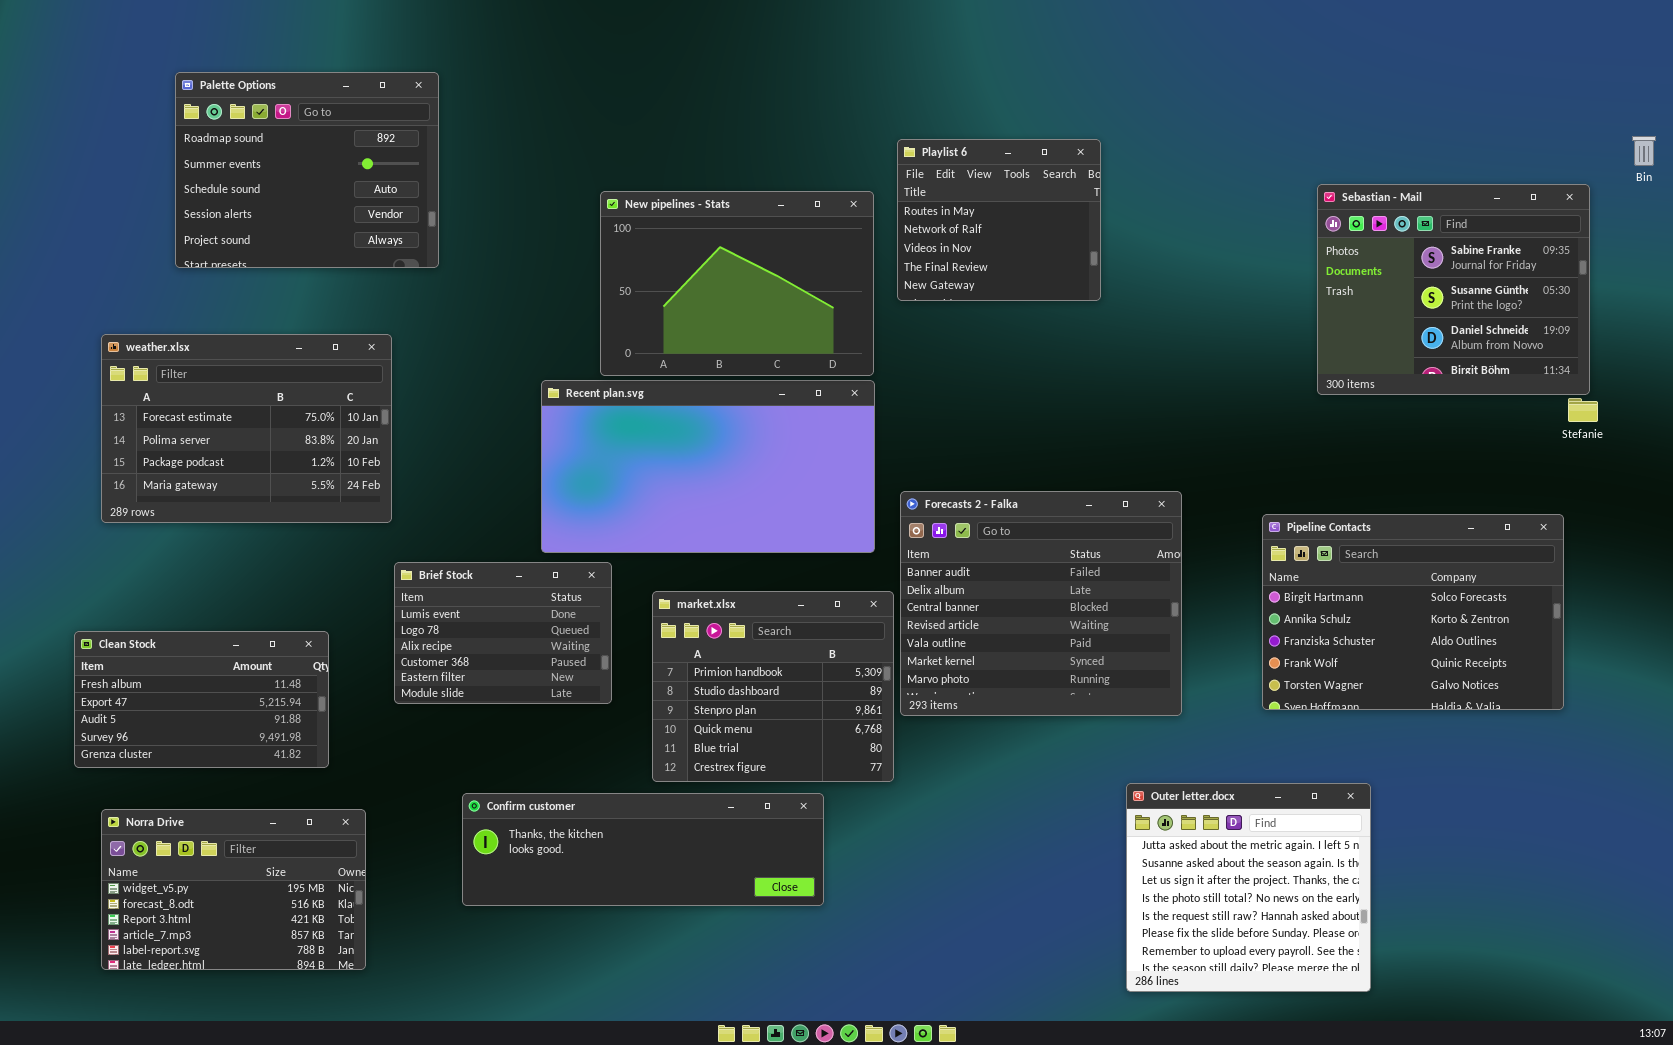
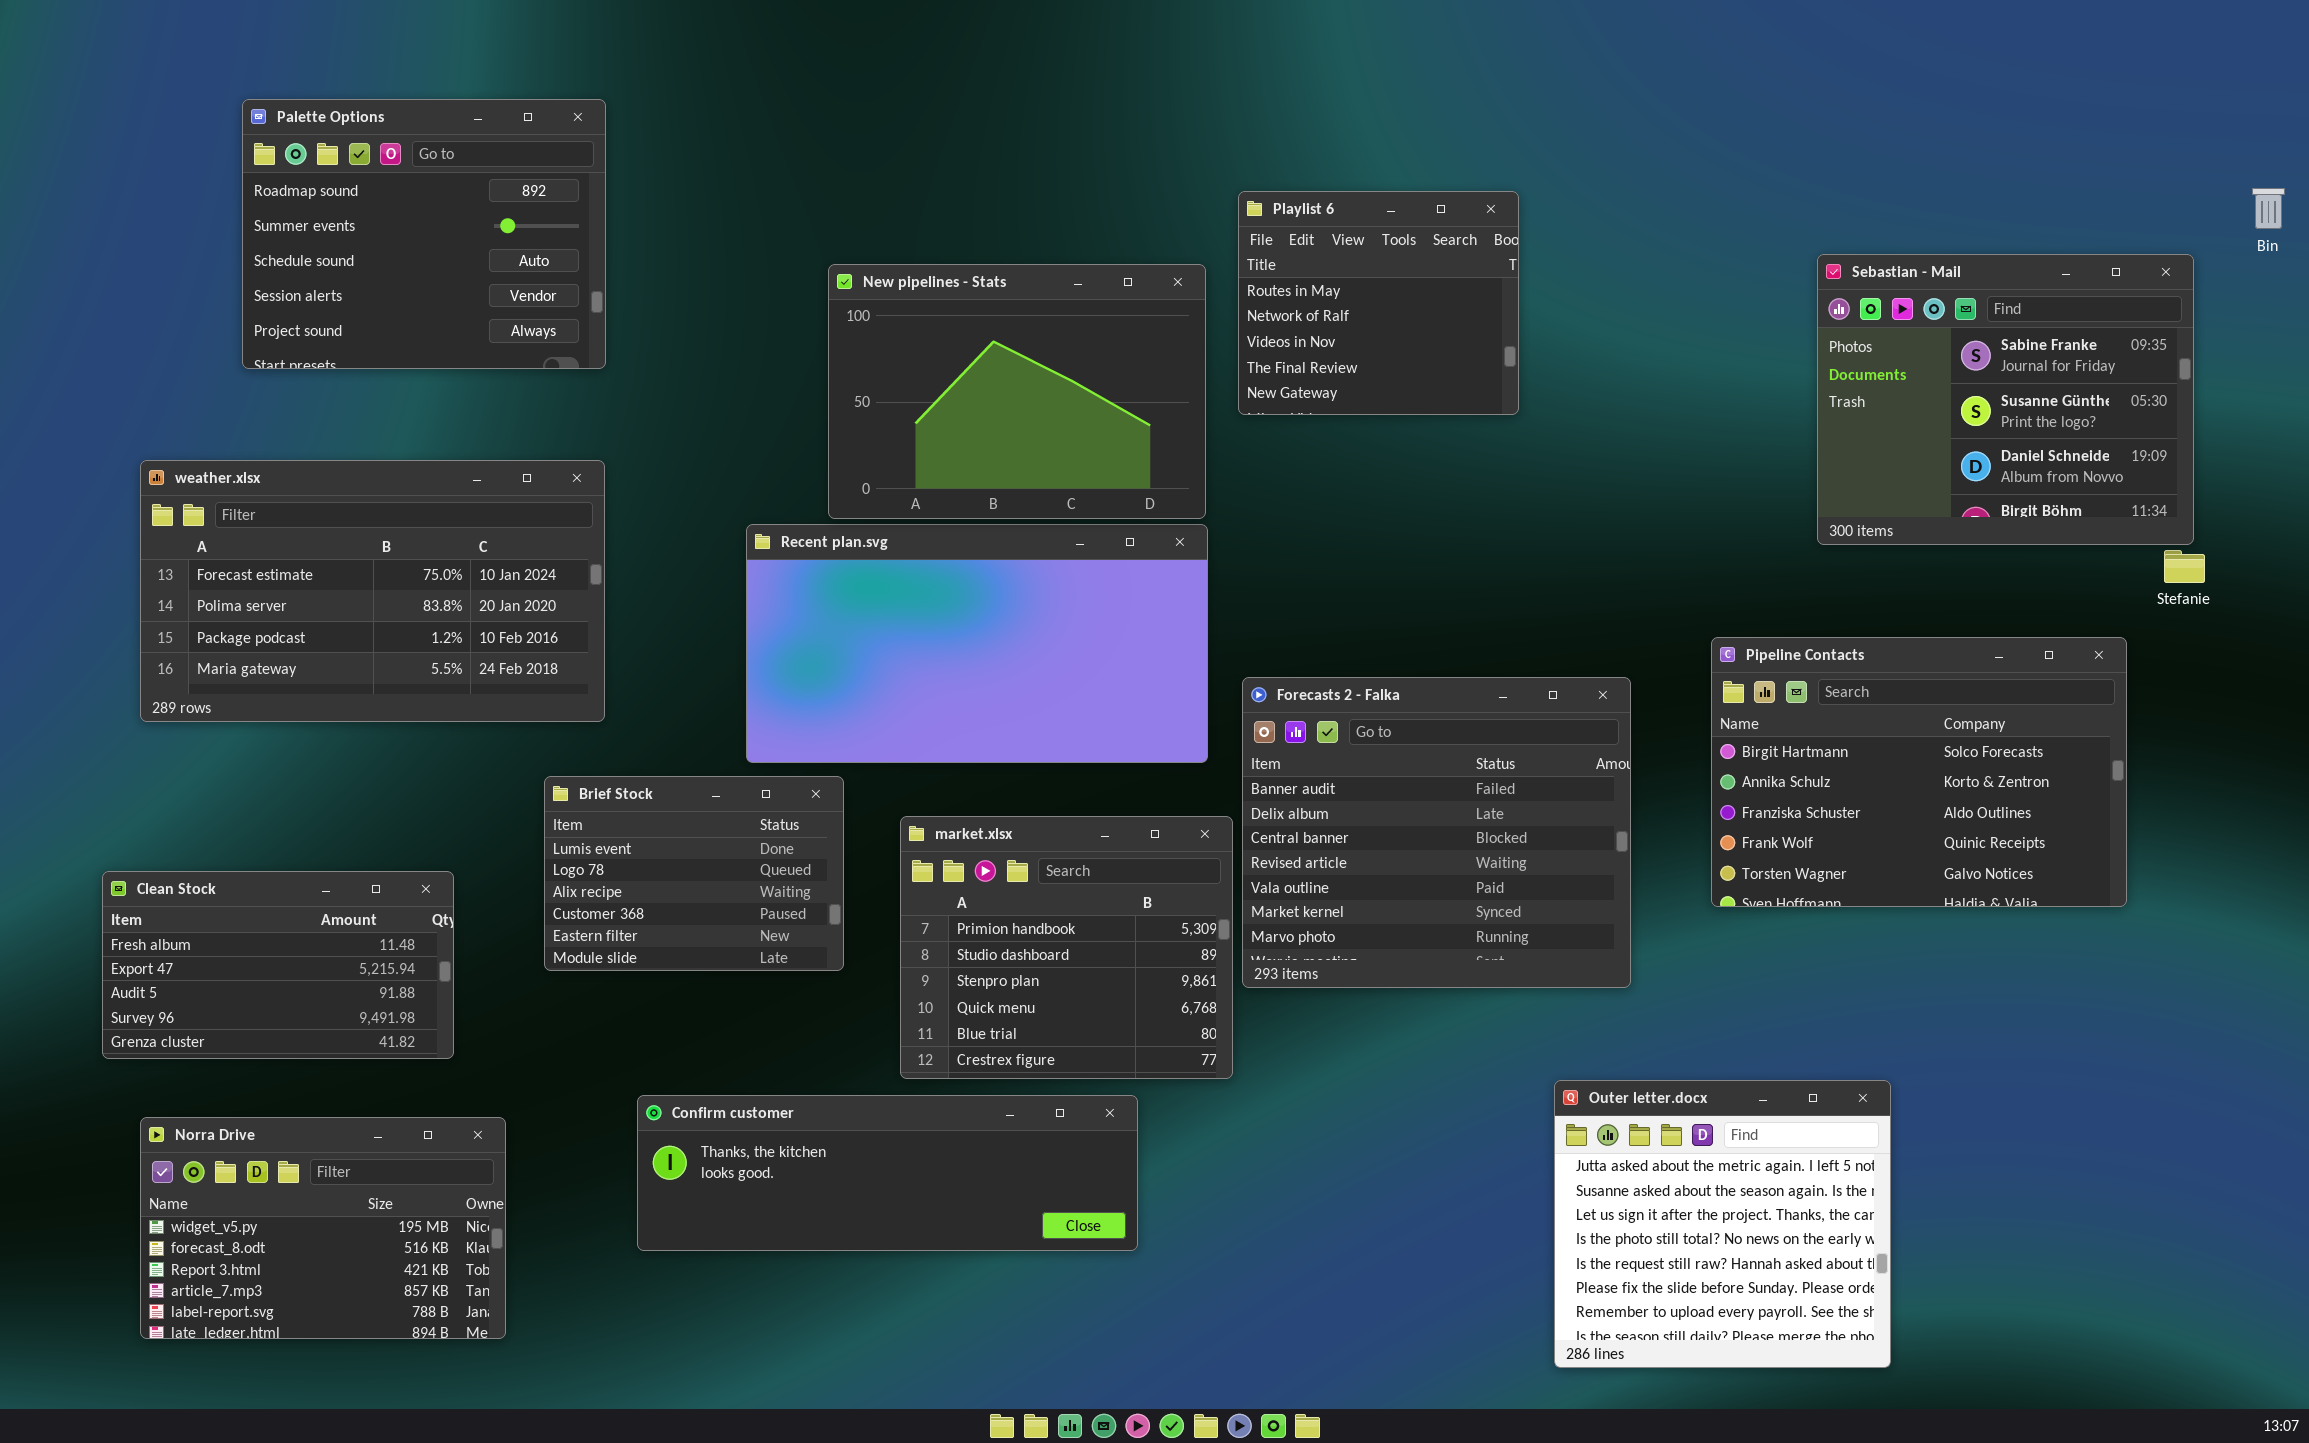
weather.xlsx: [101,334,392,523] -> [140,460,605,722], resized
Pipeline Contacts: [1262,514,1564,710] -> [1711,637,2127,907], moved

